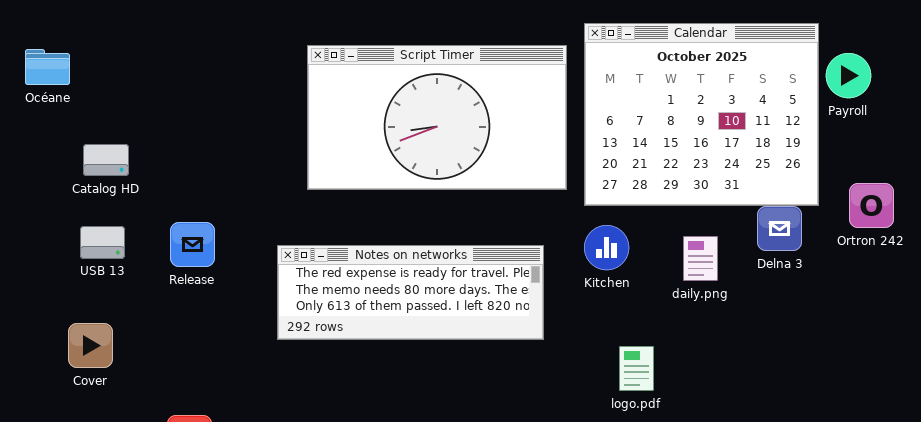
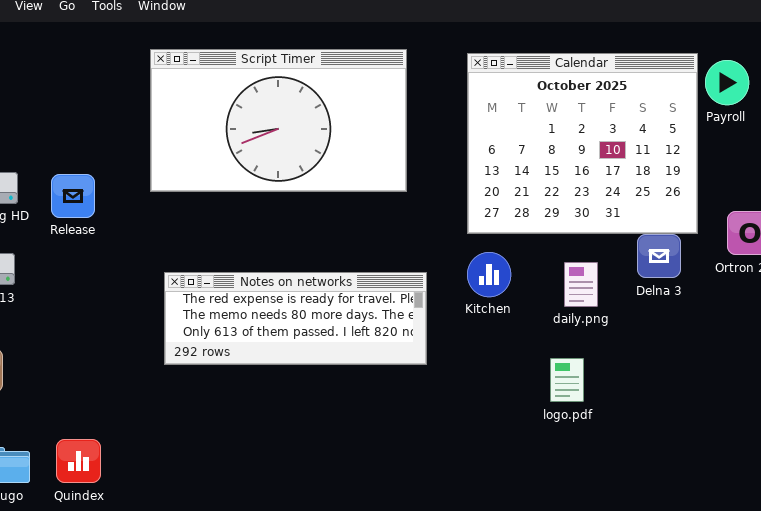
Script Timer: [307,45,567,190] -> [150,49,407,192], moved
Payroll: [826,53,871,98] -> [705,60,749,105], moved
Release: [170,222,215,267] -> [51,174,95,218], moved
logo.pdf: [619,346,654,391] -> [550,358,584,402], moved

